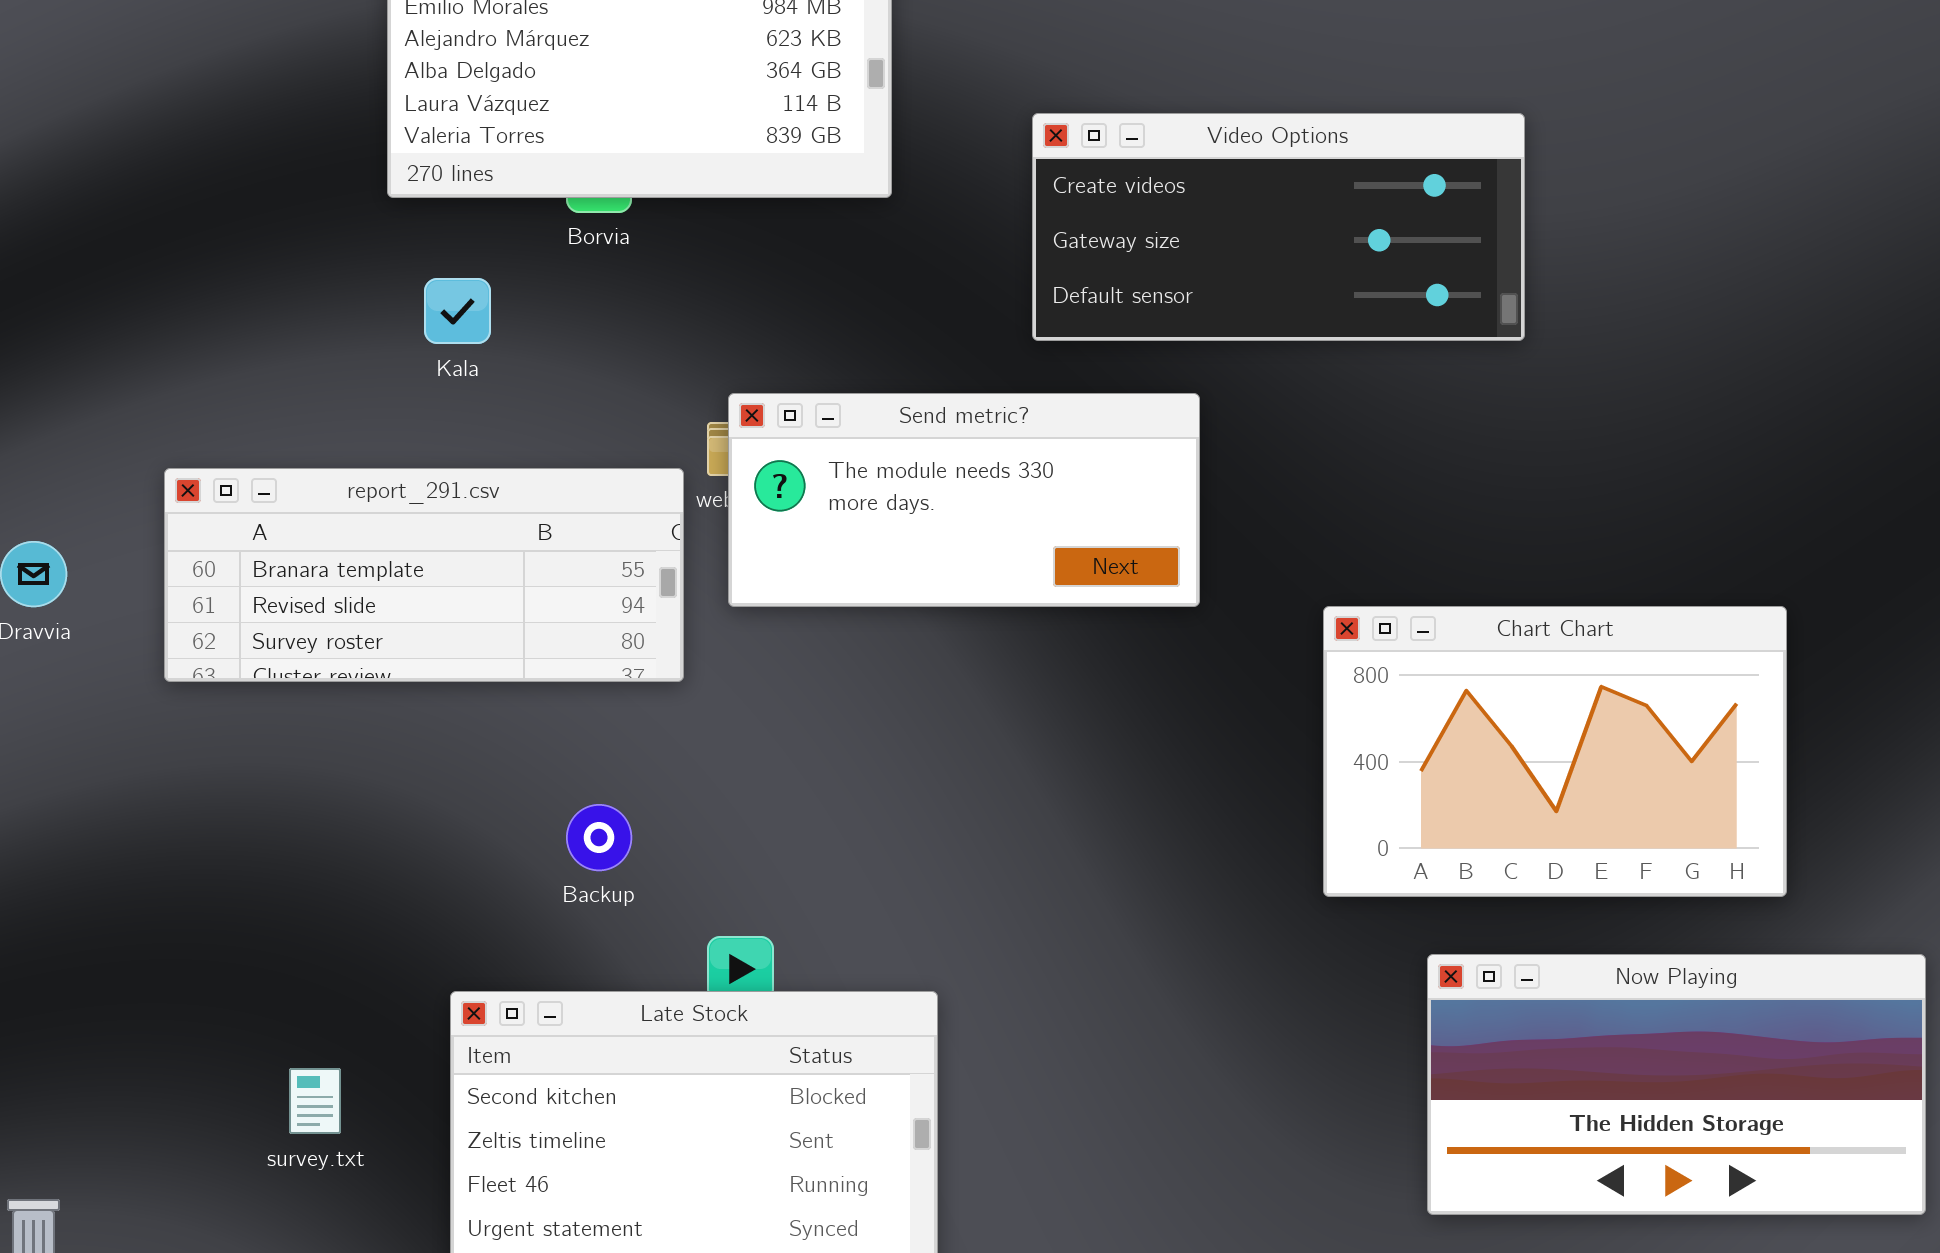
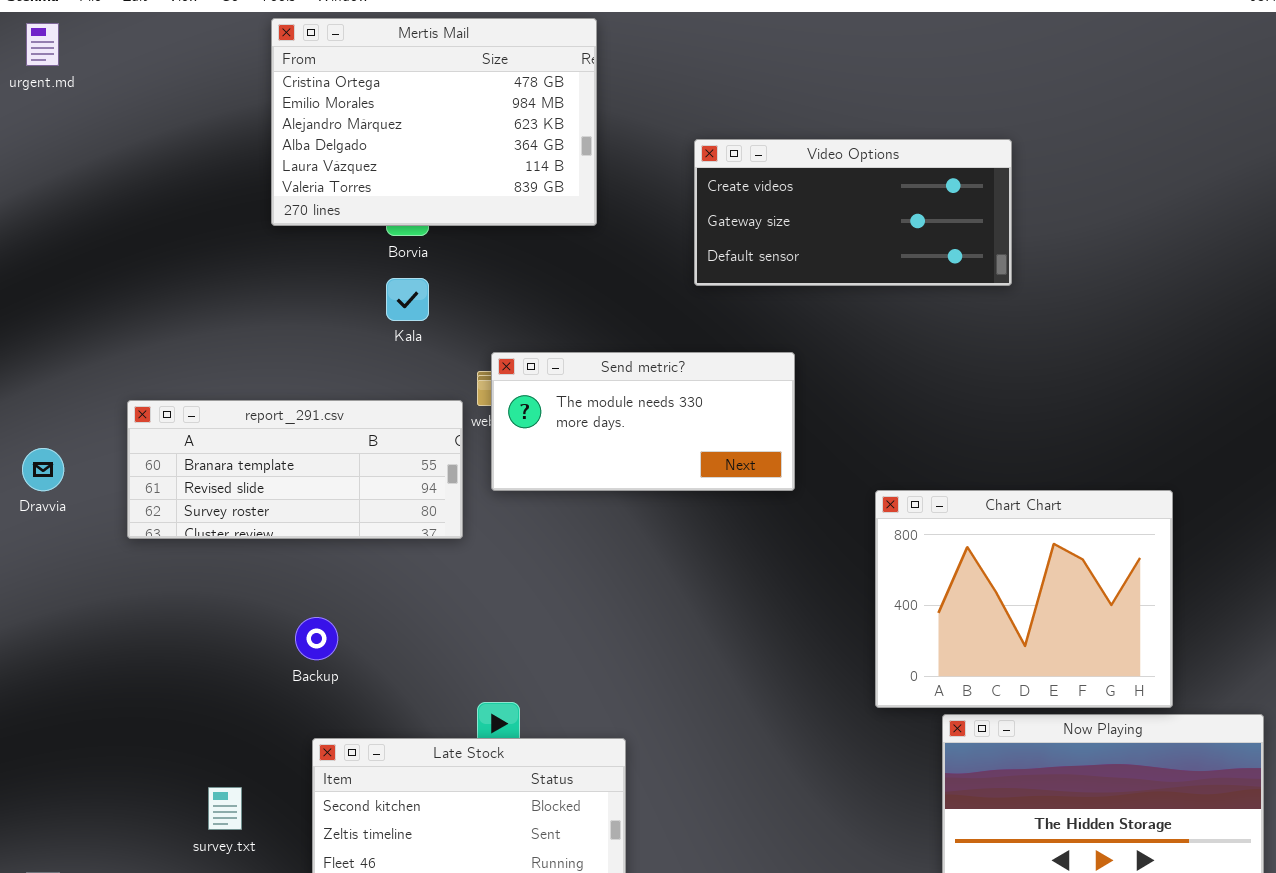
Video Options: [1032,113,1525,341] -> [694,139,1012,286], moved
Kala: [424,278,491,344] -> [386,278,429,321], moved
Chart Chart: [1323,606,1787,897] -> [875,490,1173,708], resized
Backup: [566,804,632,871] -> [295,617,338,660], moved

